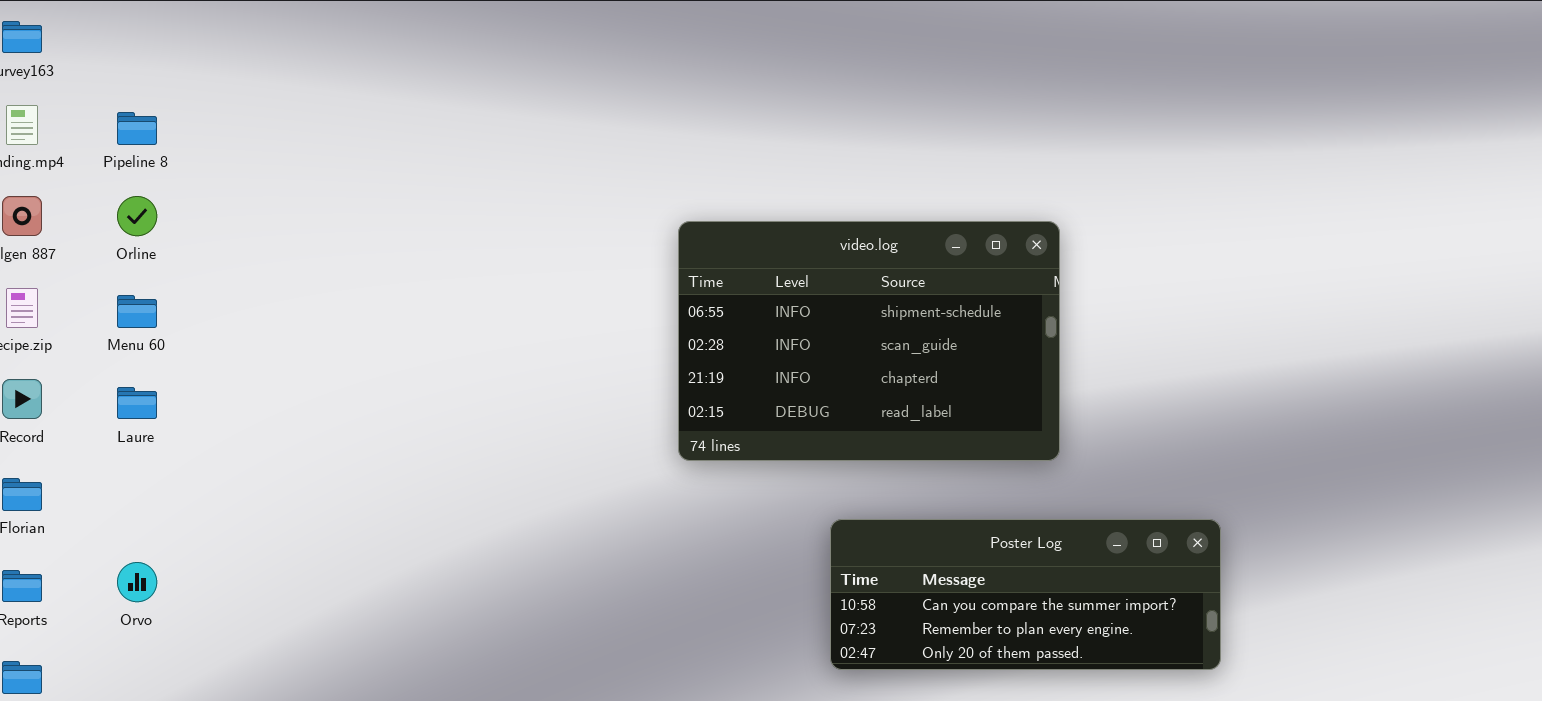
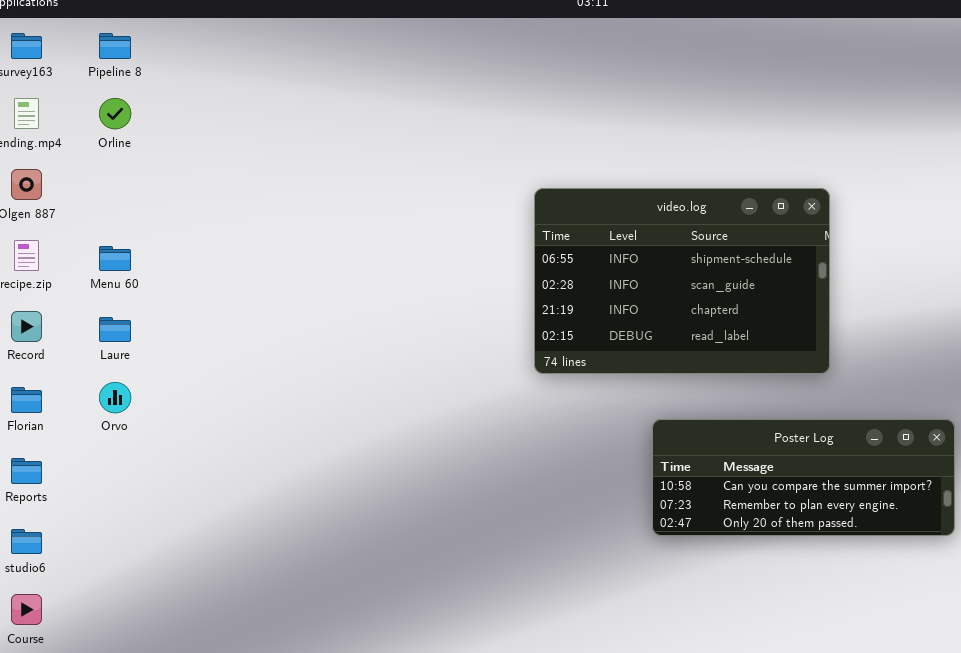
Pipeline 8: [117,112,157,145] -> [99,33,131,59], moved
Orline: [117,196,157,236] -> [99,98,131,129], moved
Orvo: [117,562,157,602] -> [99,382,131,413], moved

